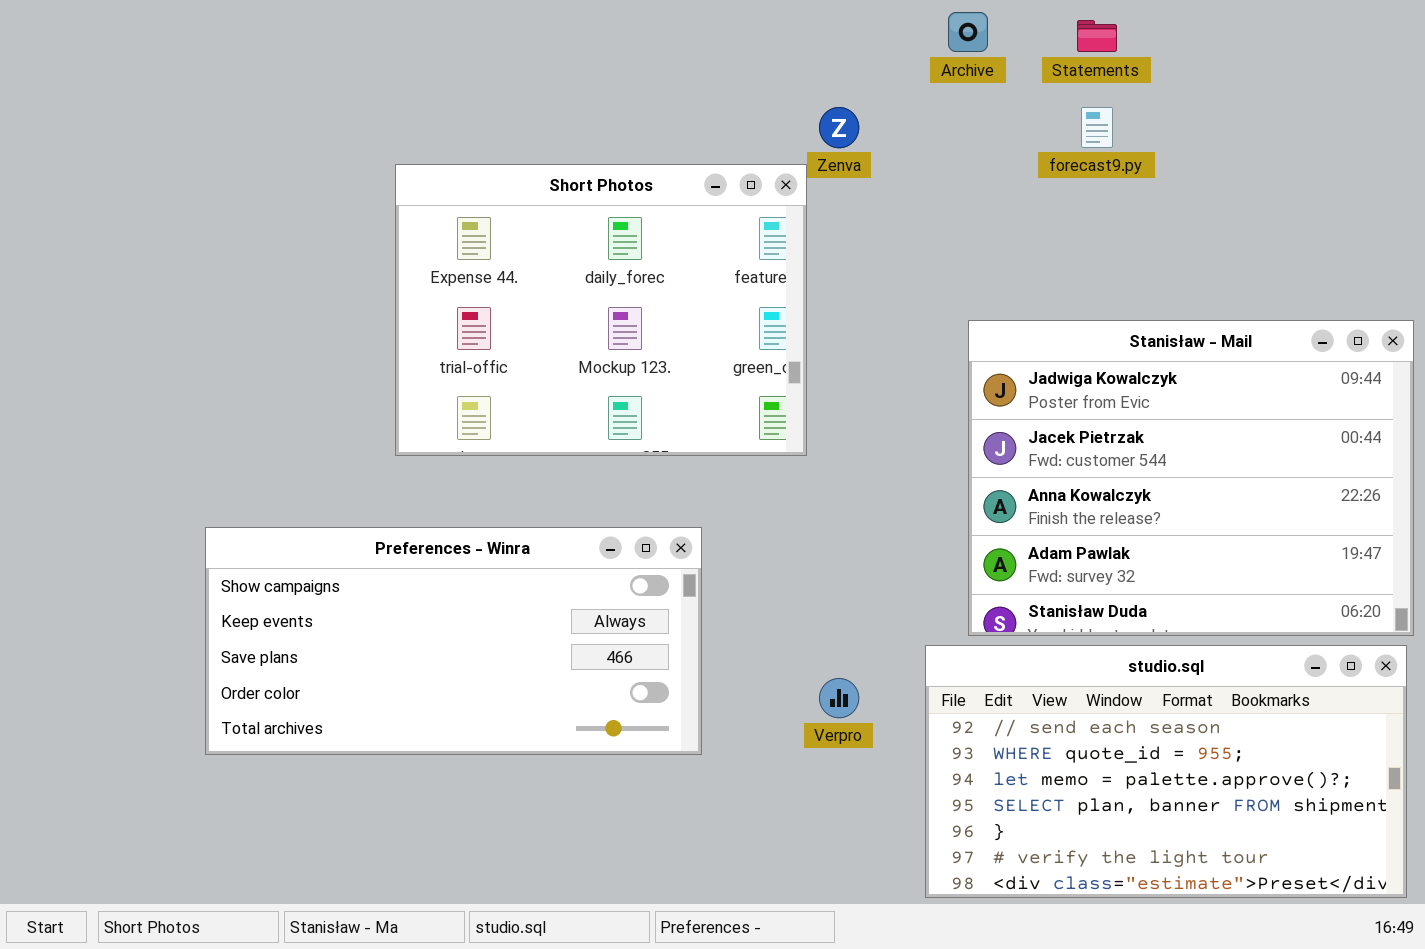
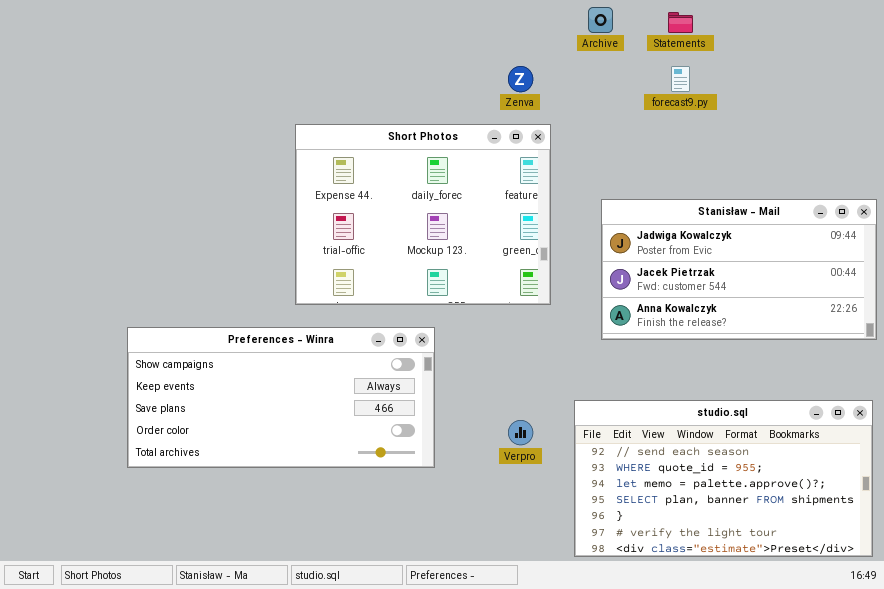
Short Photos: [395,164,807,456] -> [295,124,551,305], moved
Stanisław - Mail: [968,320,1414,636] -> [601,199,877,340], resized

